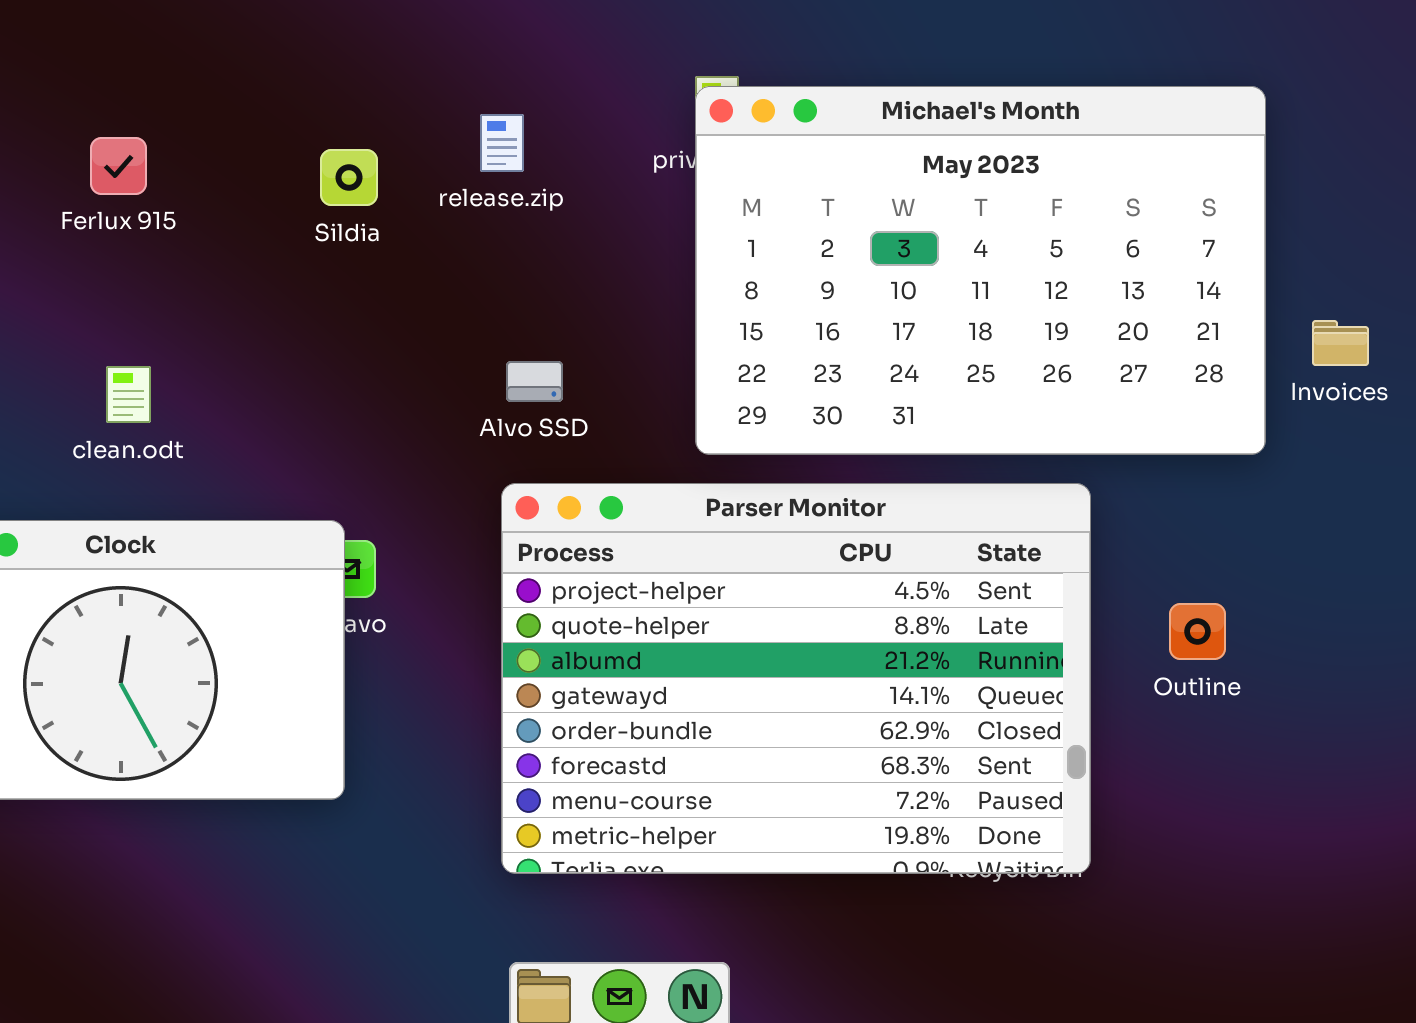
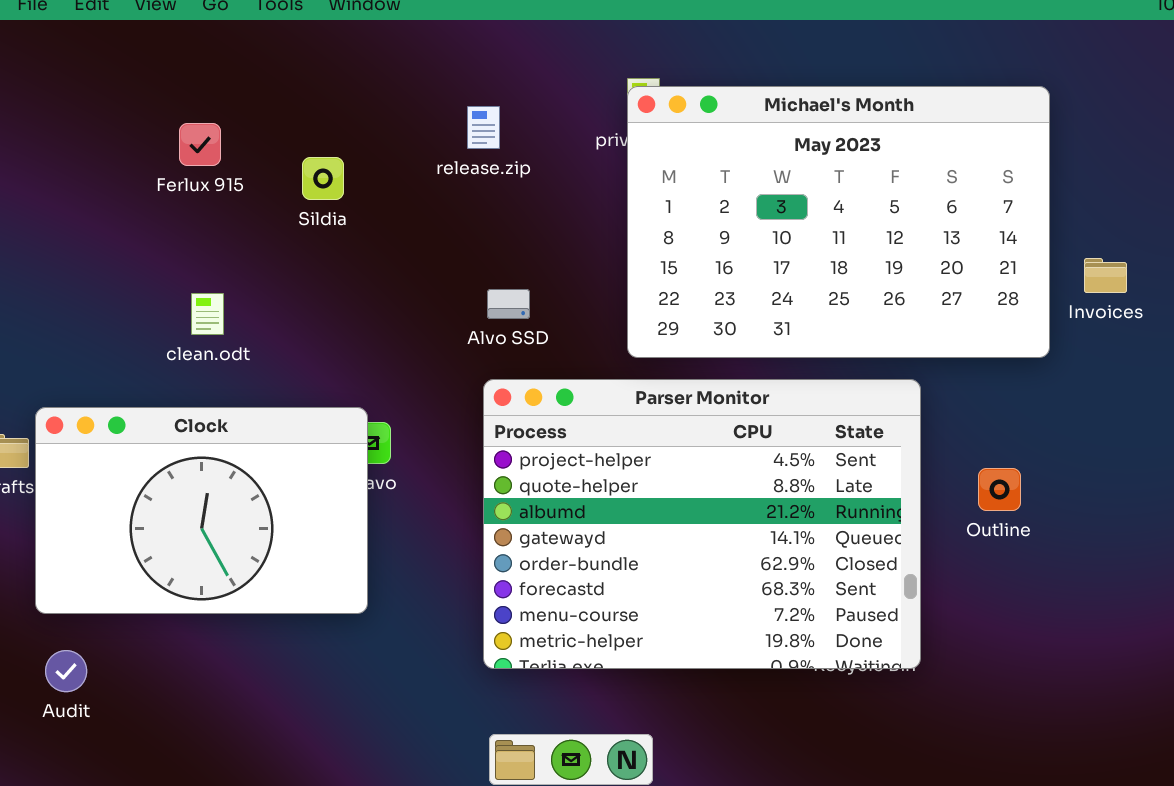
Sildia: [320,149,378,206] -> [302,157,344,200], moved

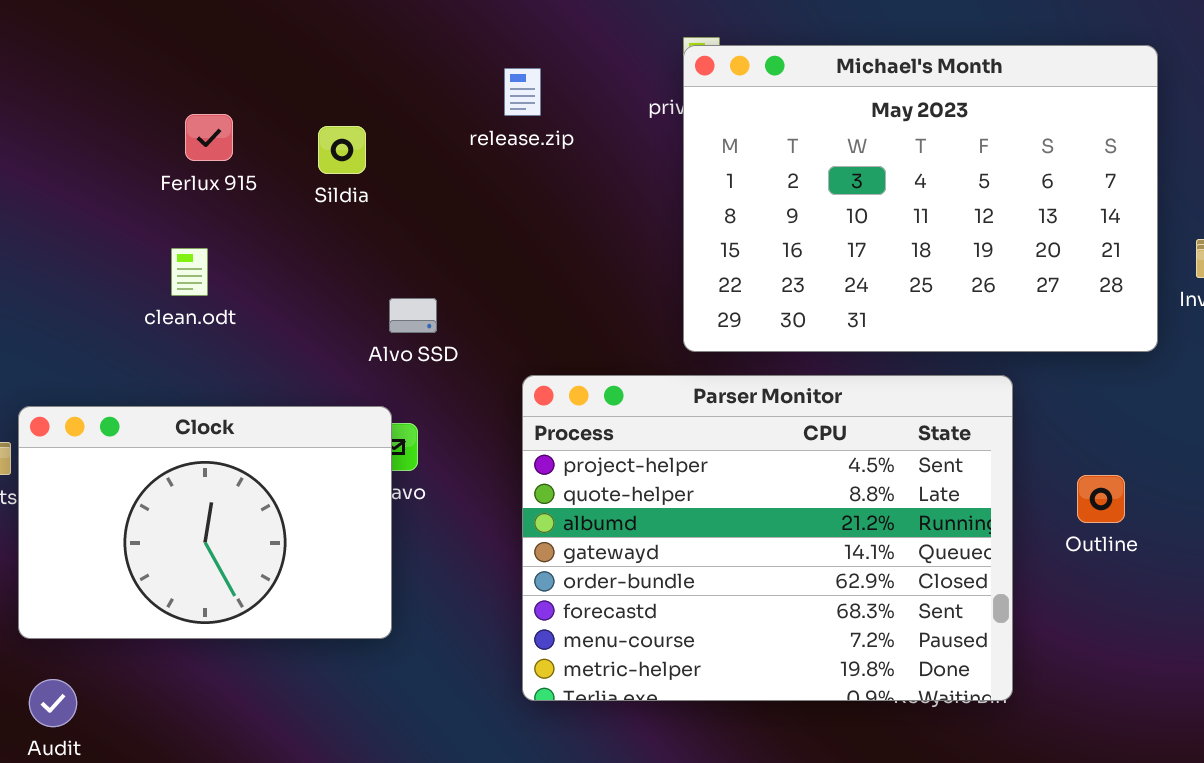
Ferlux 915: [179,123,221,166] -> [185,114,233,161], moved
Alvo SSD: [487,289,530,319] -> [389,298,437,333], moved
clean.odt: [191,293,224,335] -> [171,248,208,296], moved

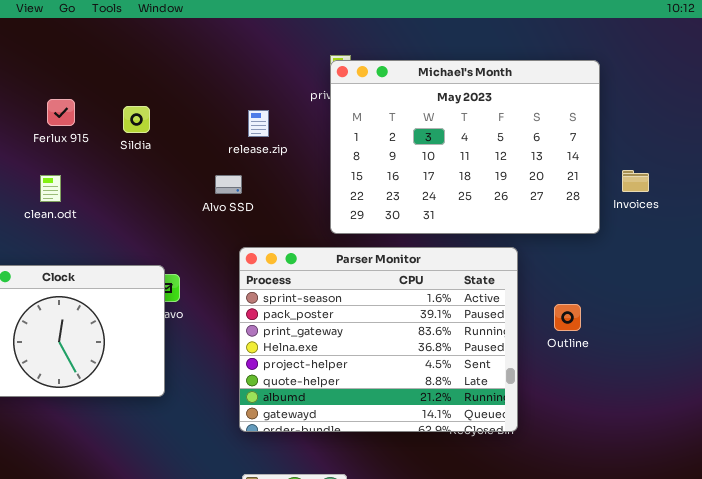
release.zip: [504,68,541,116] -> [248,110,269,137], moved
Alvo SSD: [389,298,437,333] -> [215,175,242,194], moved
Parser Monitor: [522,375,1013,701] -> [239,247,518,432], scrolled up 4 rows

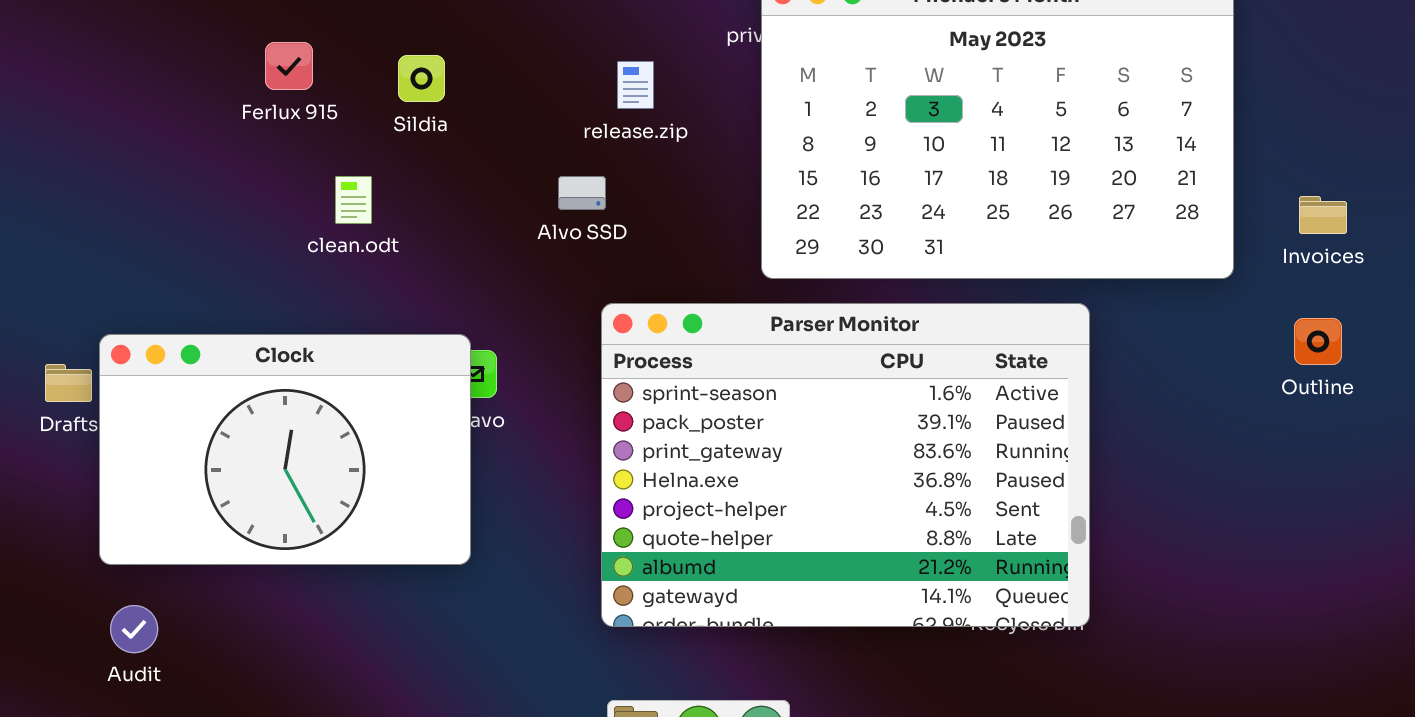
Invoices: [622,170,649,192] -> [1299,196,1347,234], moved
clean.odt: [40,175,61,202] -> [335,176,372,224], moved
Outline: [554,304,581,331] -> [1294,318,1342,365], moved

